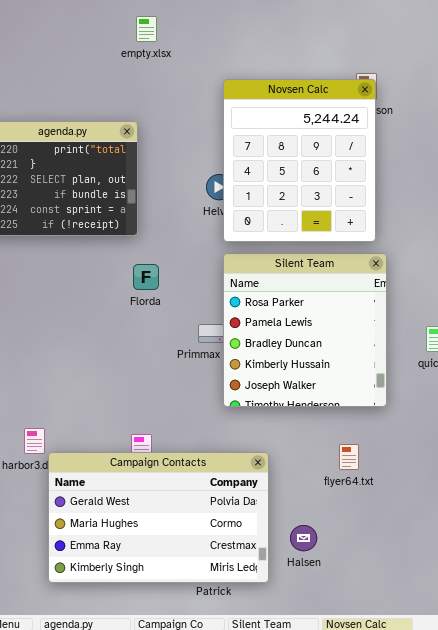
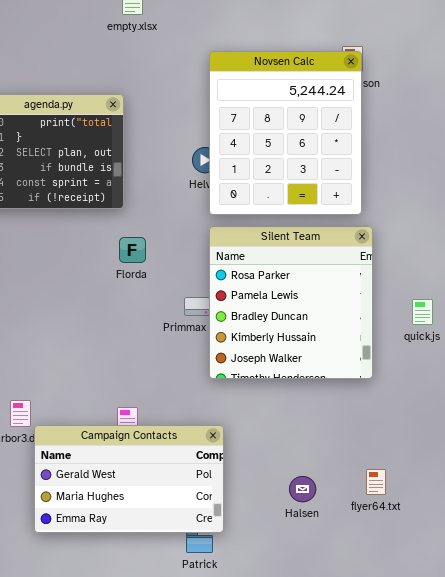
flyer64.txt: [339,444,359,470] -> [366,469,386,495], moved
Campaign Contacts: [48,452,269,583] -> [34,425,224,533], resized
Halsen: [290,525,317,551] -> [289,476,316,502], moved

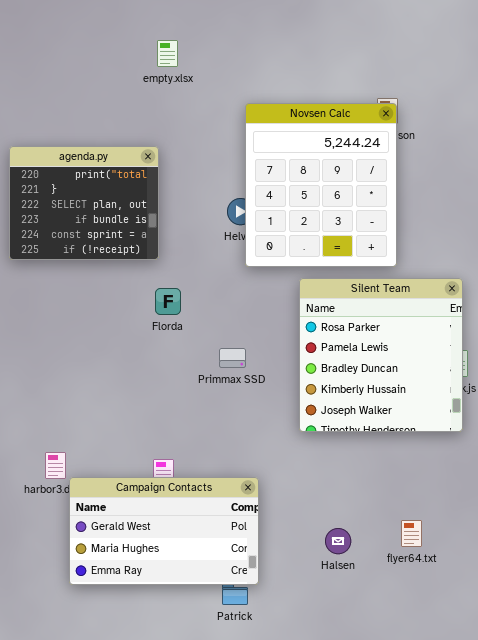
Silent Team: [209,226,373,379] -> [299,278,463,432], moved

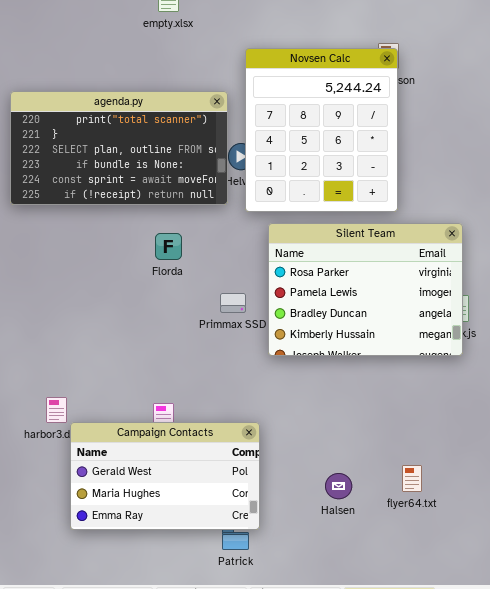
agenda.py: [9,146,159,260] -> [10,91,228,205], resized
Silent Team: [299,278,463,432] -> [268,223,463,356], resized

